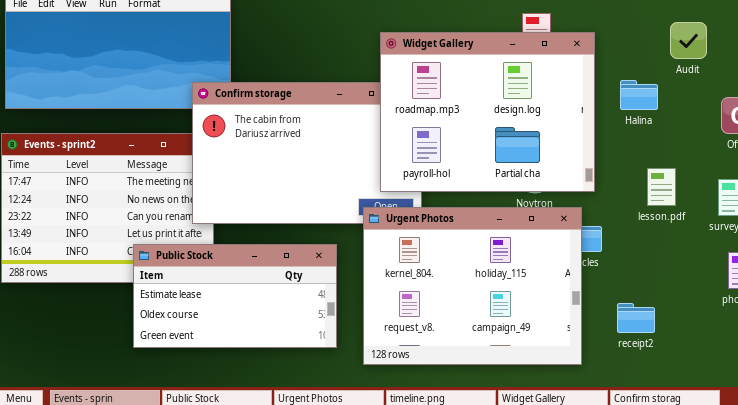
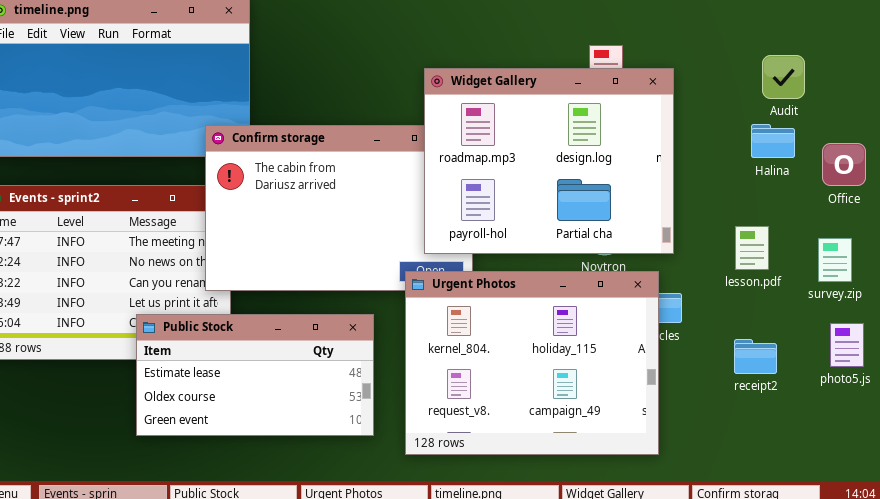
Halina: [620,80,658,110] -> [751,124,795,158], moved
receipt2: [617,303,655,333] -> [734,339,777,374], moved

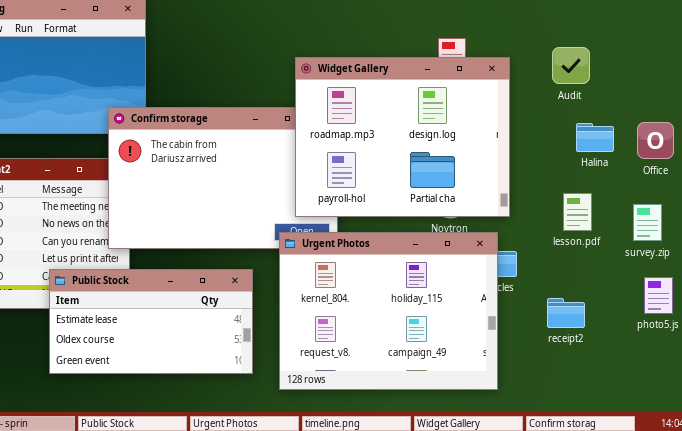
Audit: [762,55,805,99] -> [552,47,590,84], moved
Halina: [751,124,795,158] -> [576,123,614,152], moved
receipt2: [734,339,777,374] -> [547,298,585,328], moved

